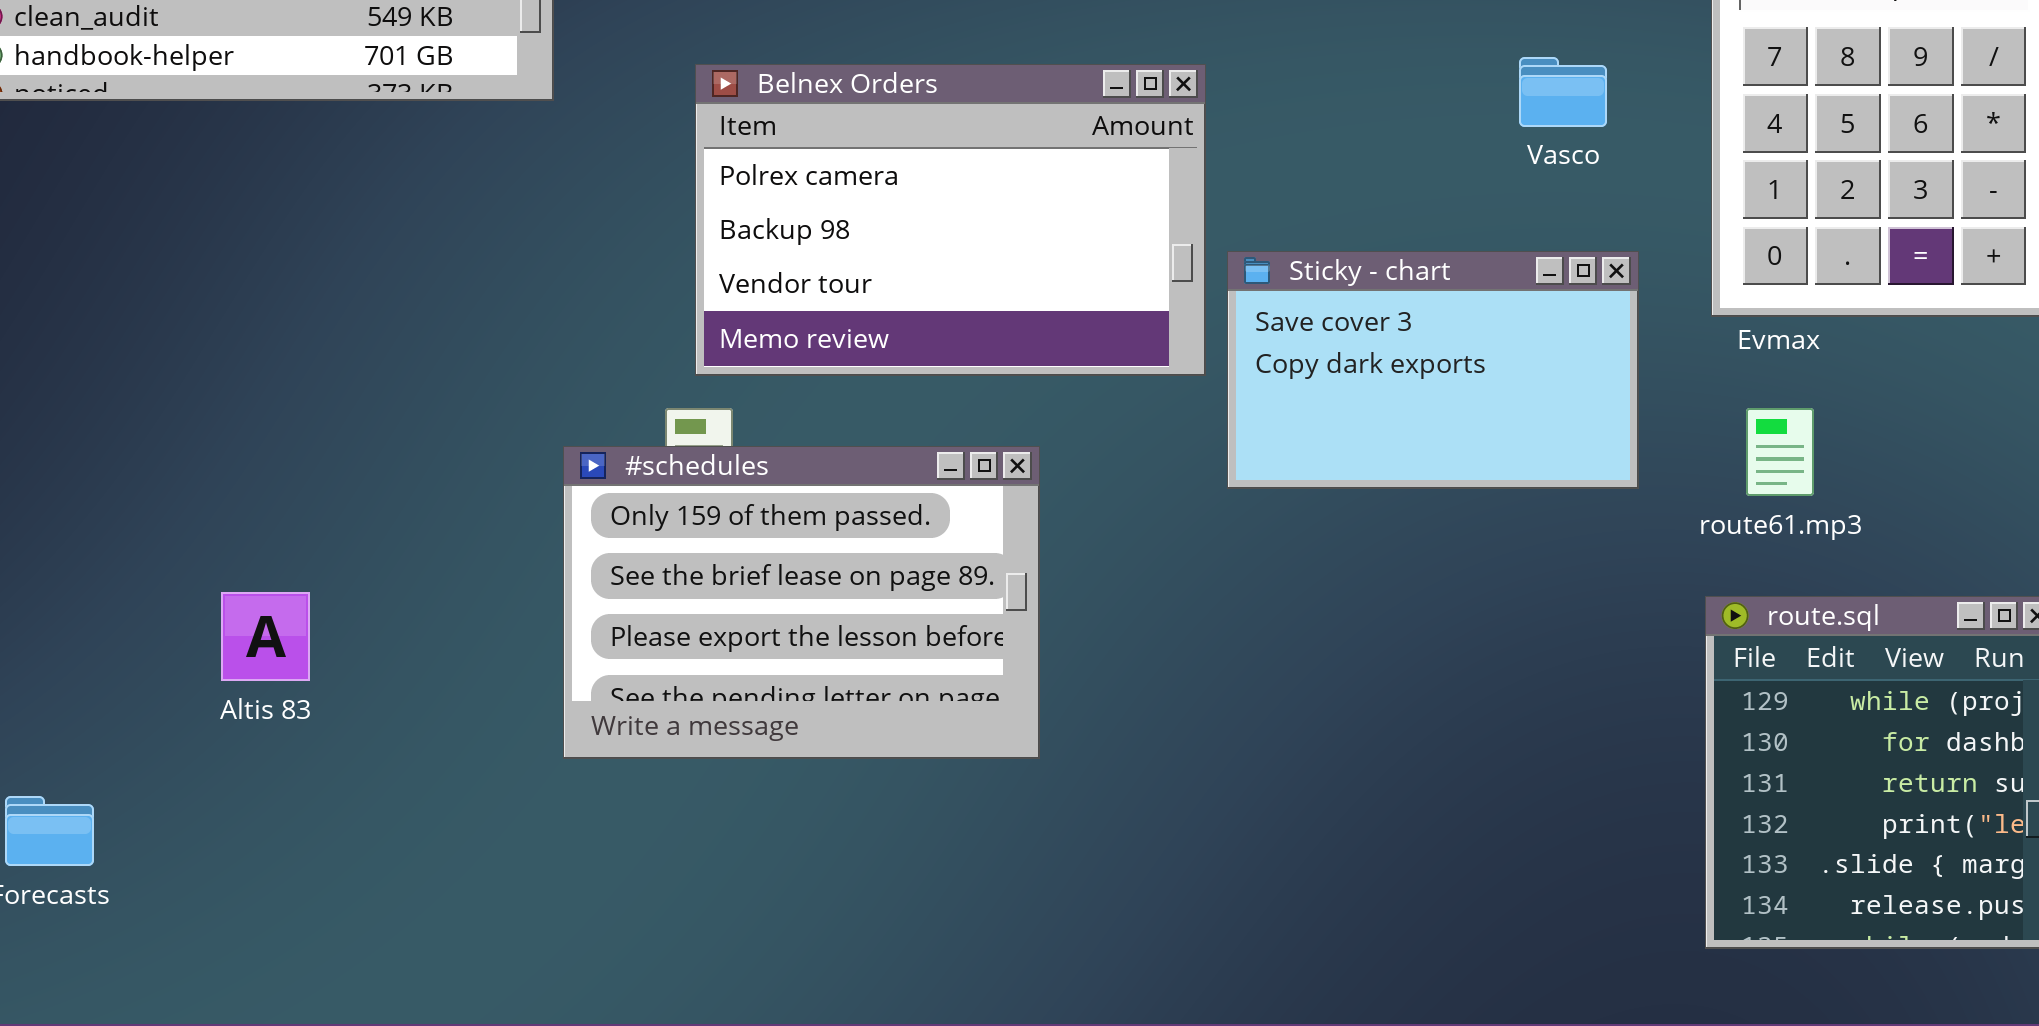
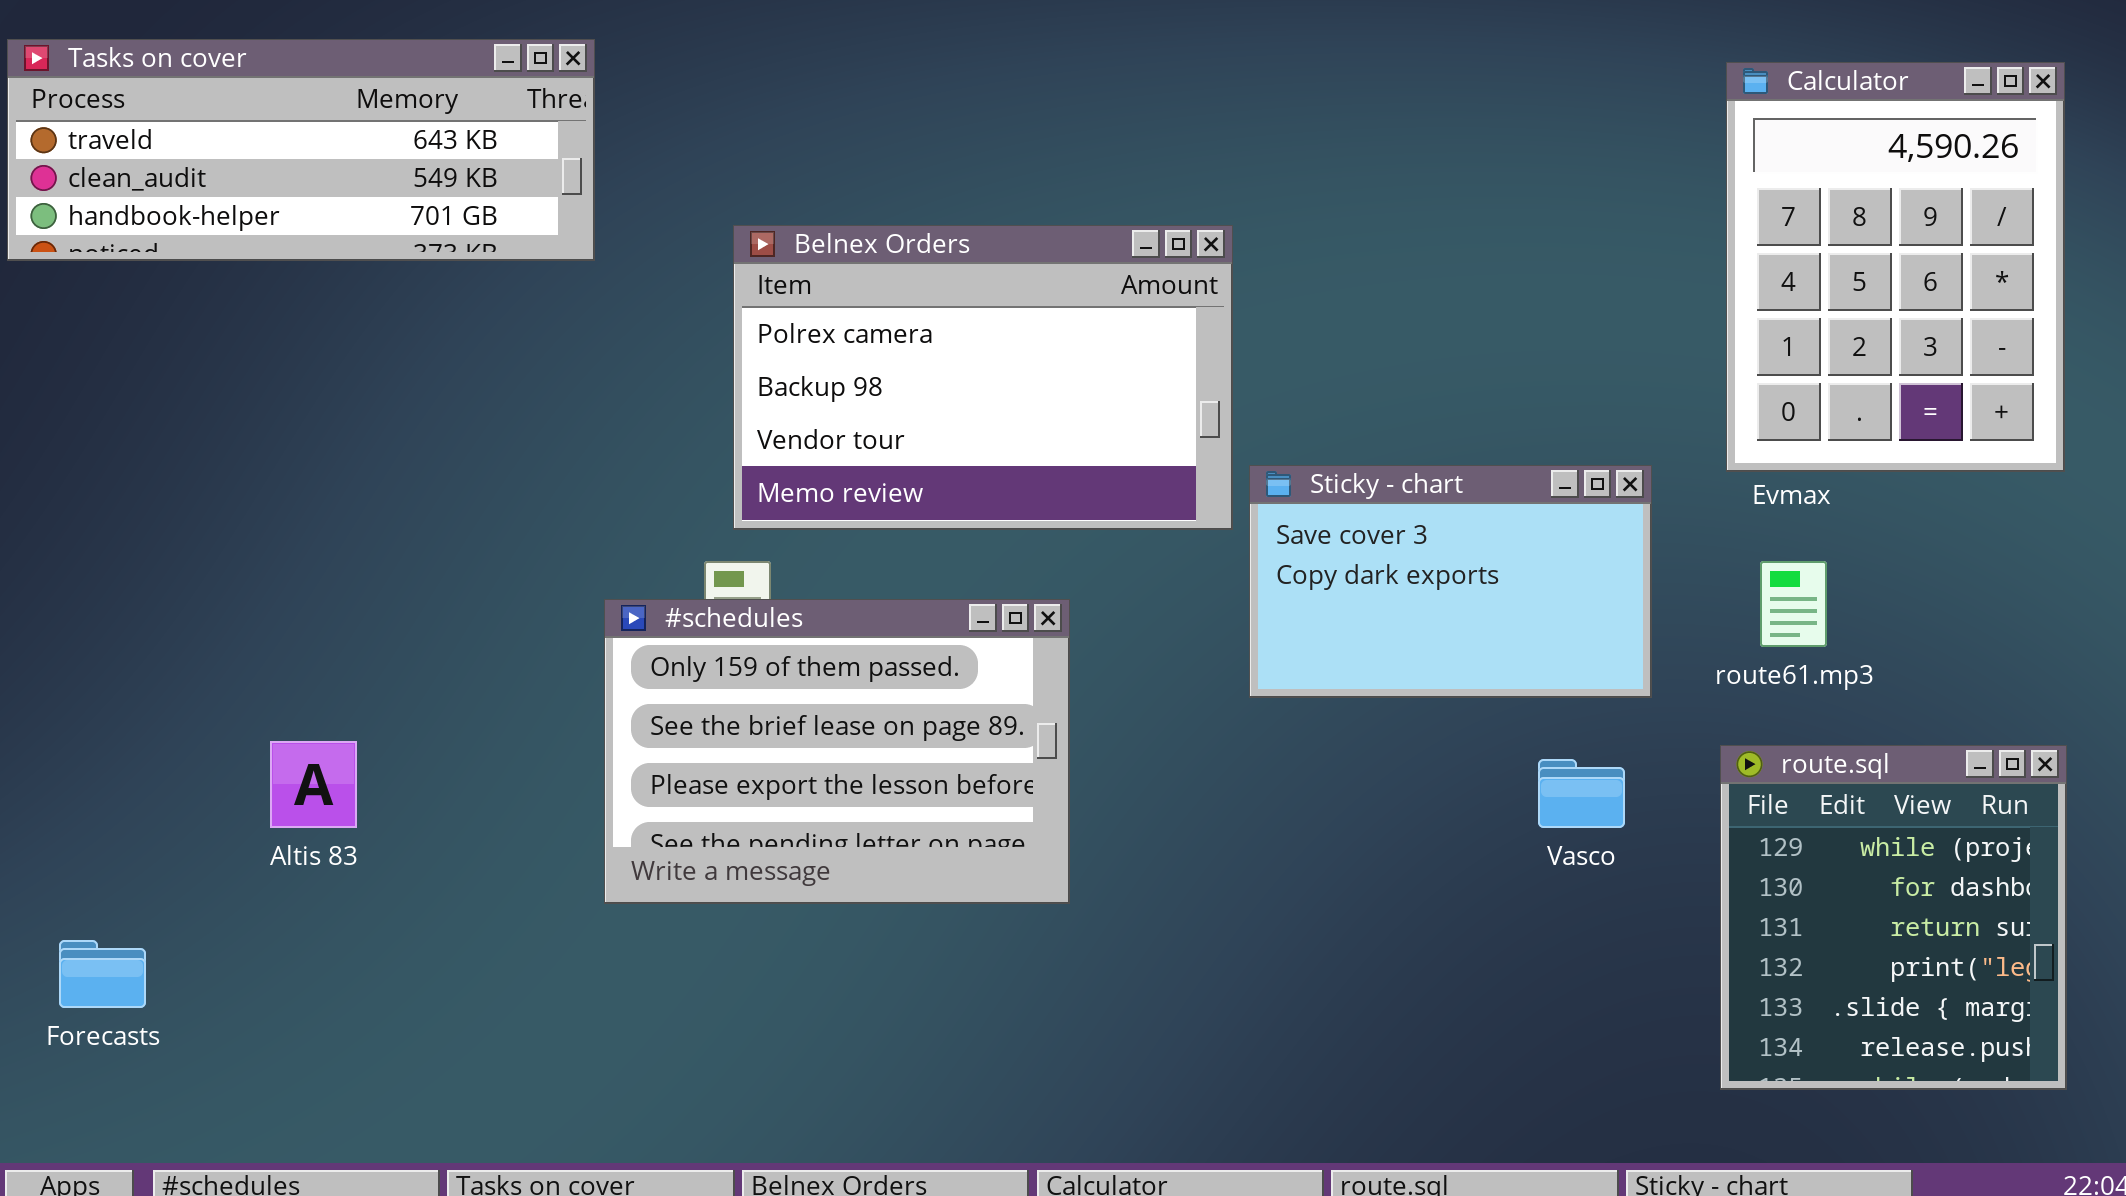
Vasco: [1519,57,1607,127] -> [1538,759,1625,828], moved
Sticky - chart: [1227,251,1639,489] -> [1249,465,1652,698], moved

